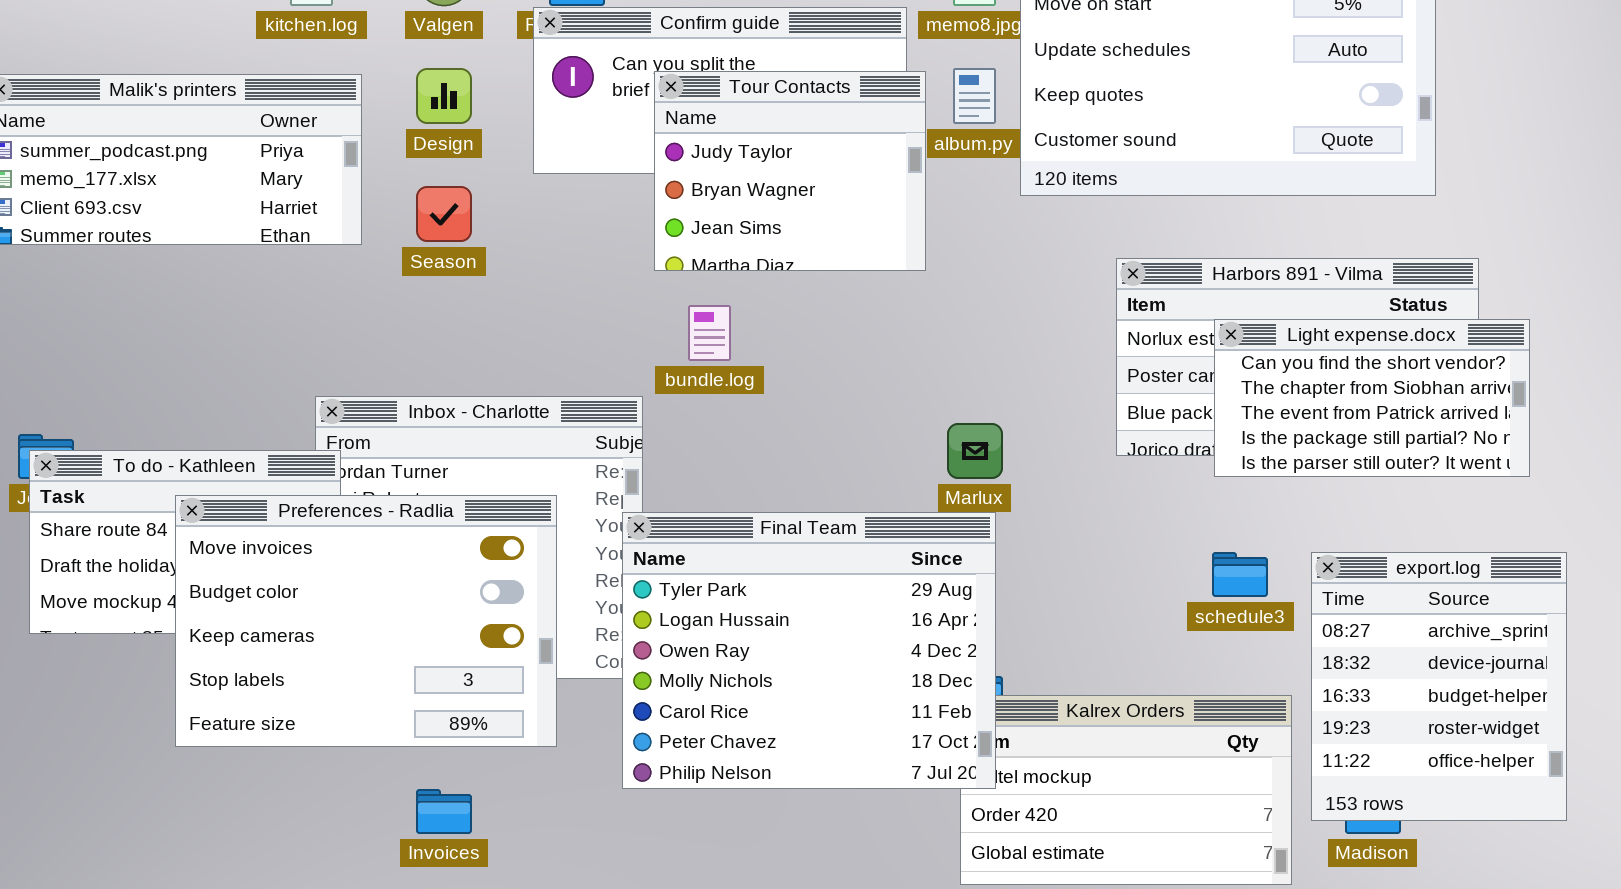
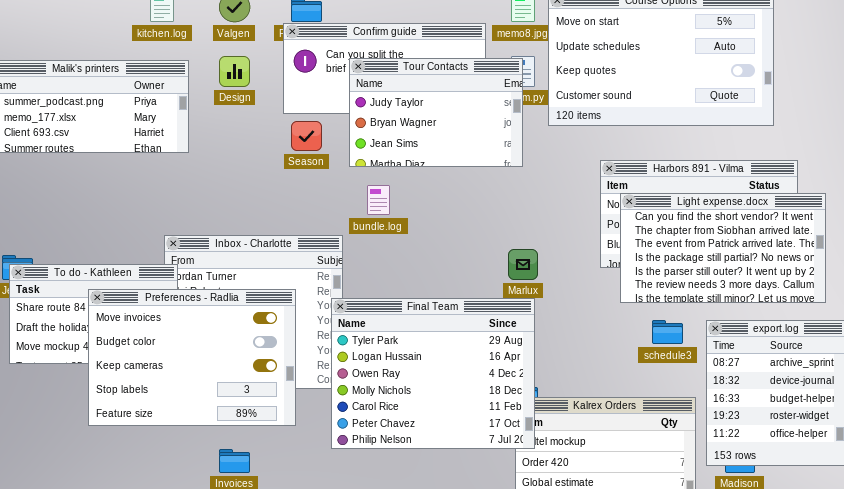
Tour Contacts: [654,71,926,271] -> [349,58,523,167], resized
Season: [416,186,472,242] -> [291,121,322,151], moved
Light expense.docx: [1214,319,1530,477] -> [620,193,826,303], resized

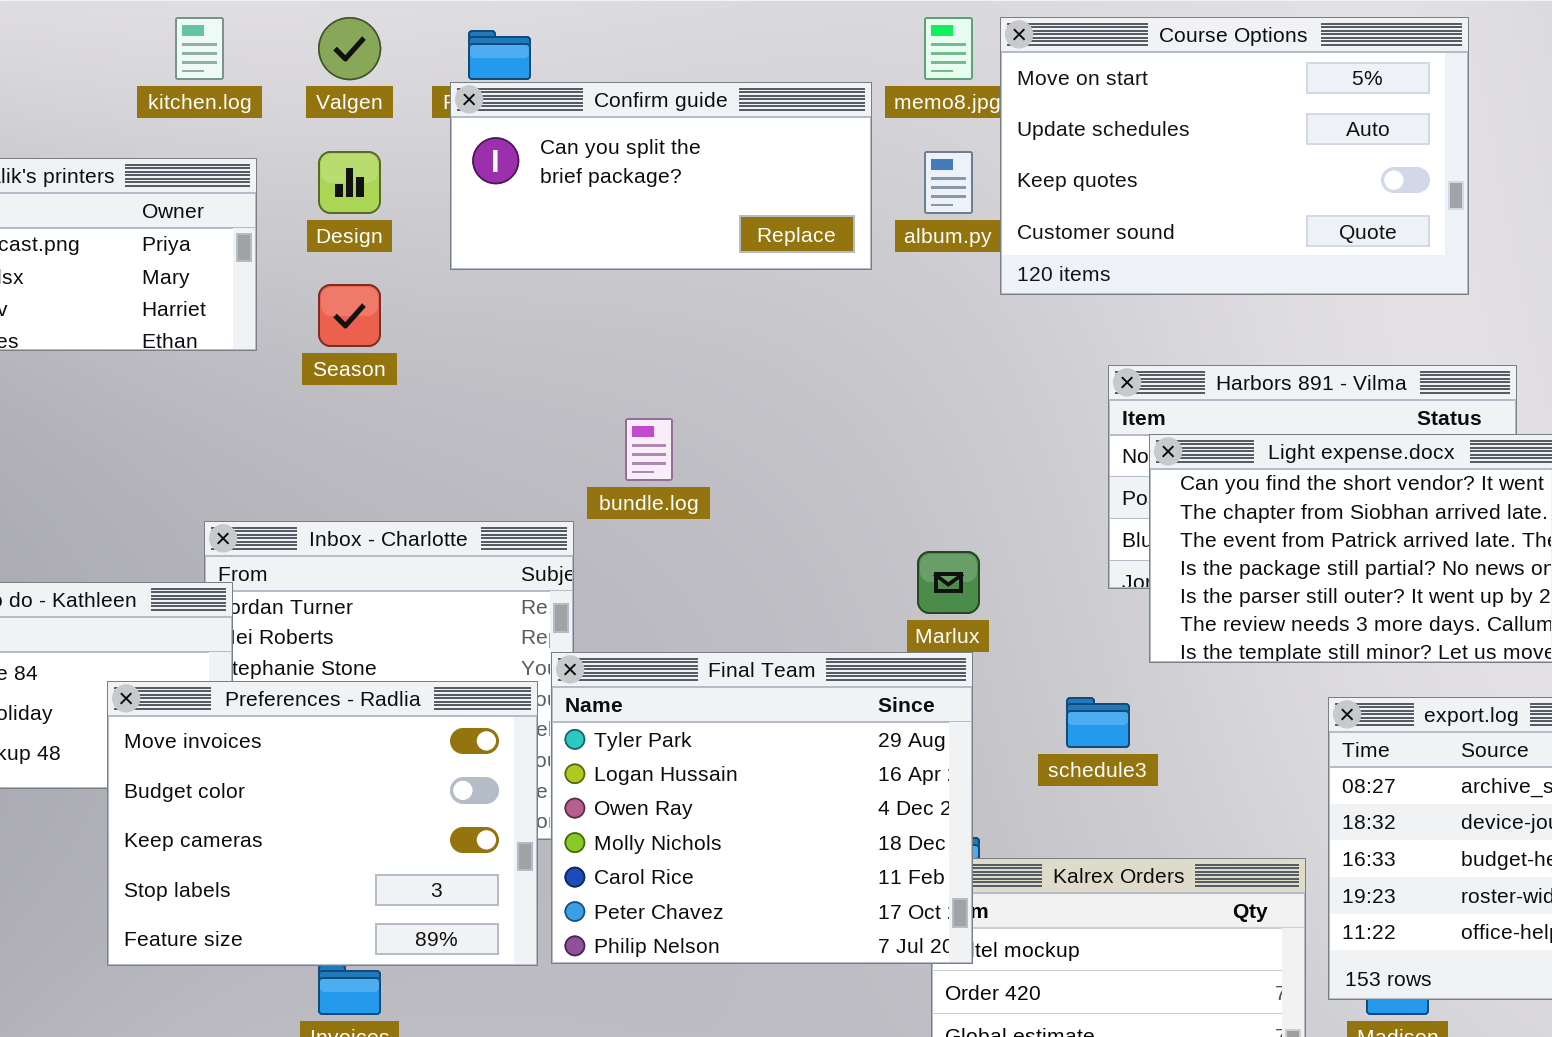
Tour Contacts: [349,58,523,167] -> none, closed
Season: [291,121,322,151] -> [318,284,381,347], moved
Preferences - Radlia: [88,289,296,426] -> [107,681,538,966], moved
schedule3: [652,320,683,344] -> [1066,697,1130,748], moved

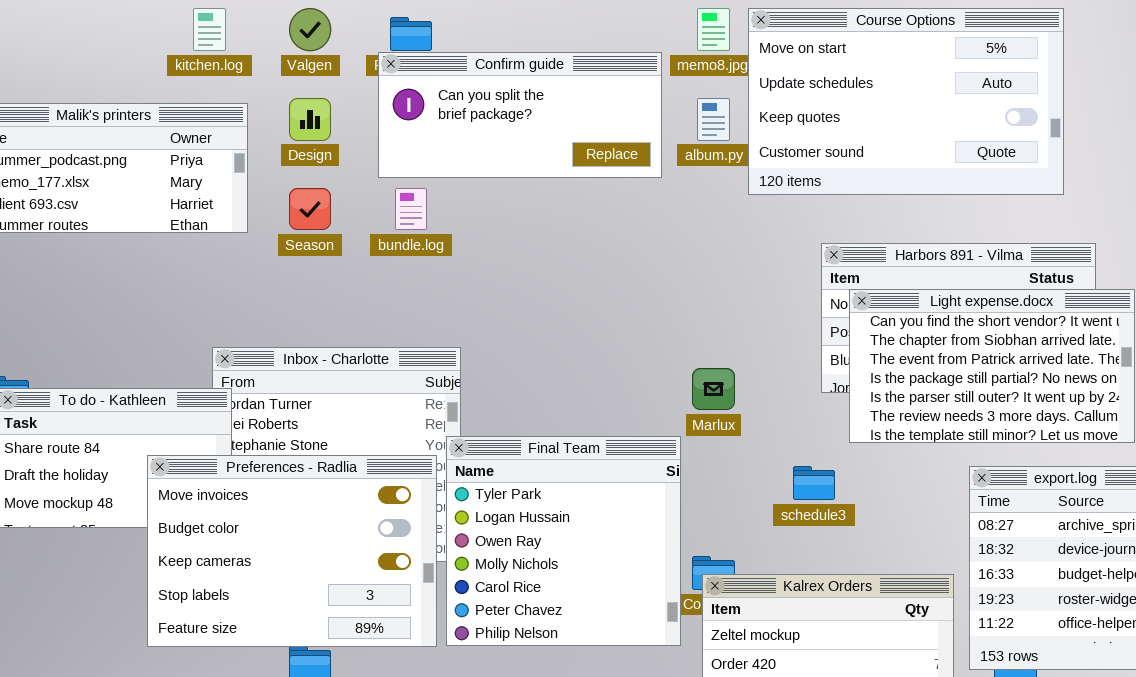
bundle.log: [625,418,673,481] -> [395,188,427,230], moved
Final Team: [551,652,973,964] -> [446,436,681,646], resized

